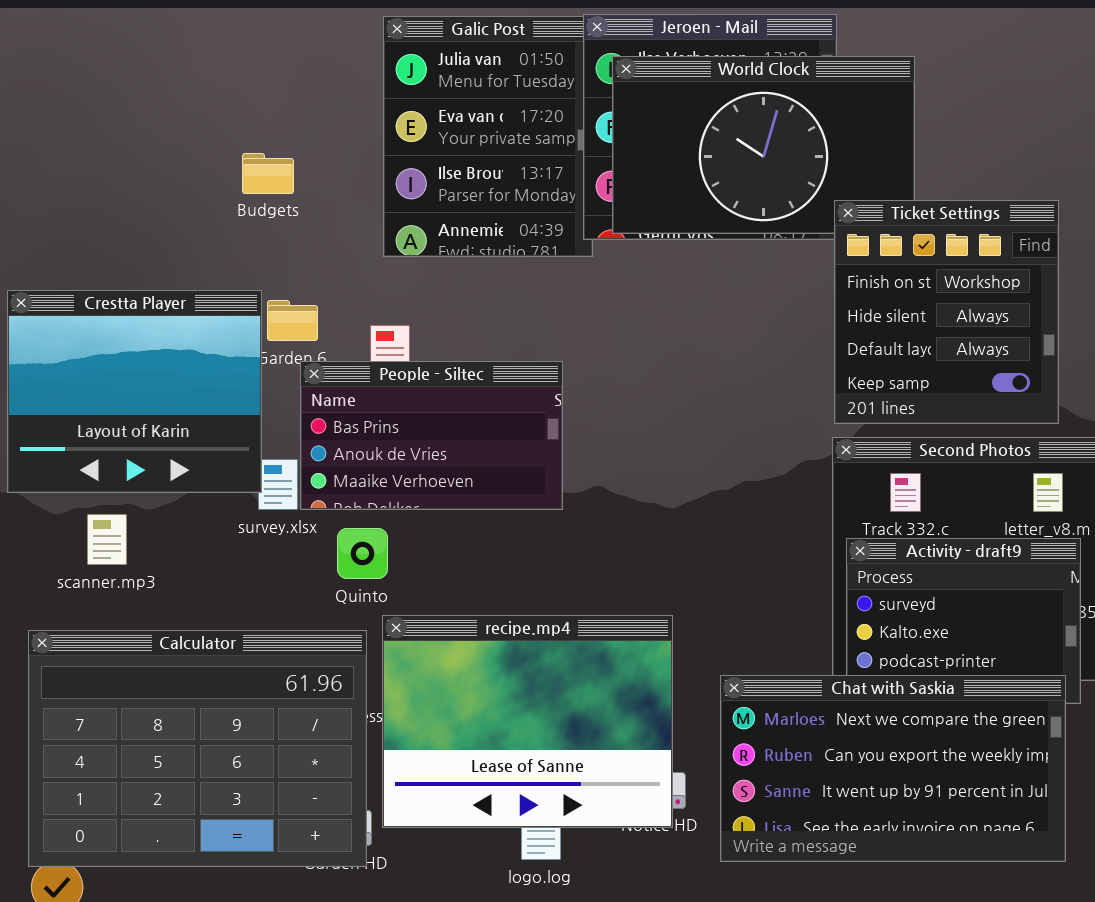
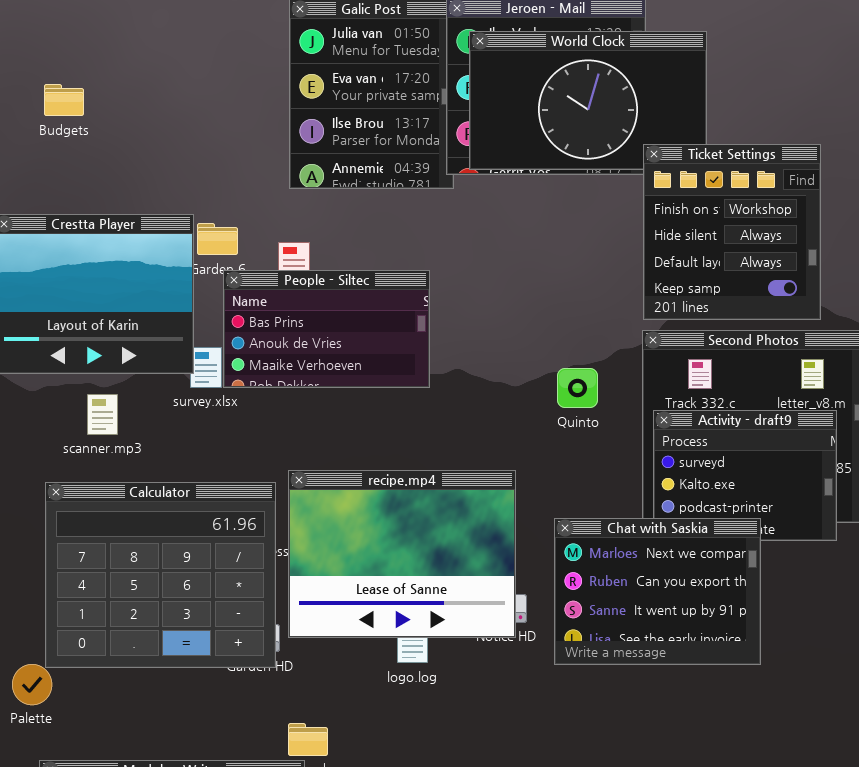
Budgets: [242,153,294,194] -> [44,84,84,116], moved
scanner.mp3: [87,514,127,565] -> [87,394,118,435], moved
Quinto: [337,528,388,579] -> [557,368,598,408], moved
Calculator: [28,630,367,867] -> [45,482,276,668], resized
Chat with Saskia: [720,675,1066,862] -> [554,518,761,665], resized

